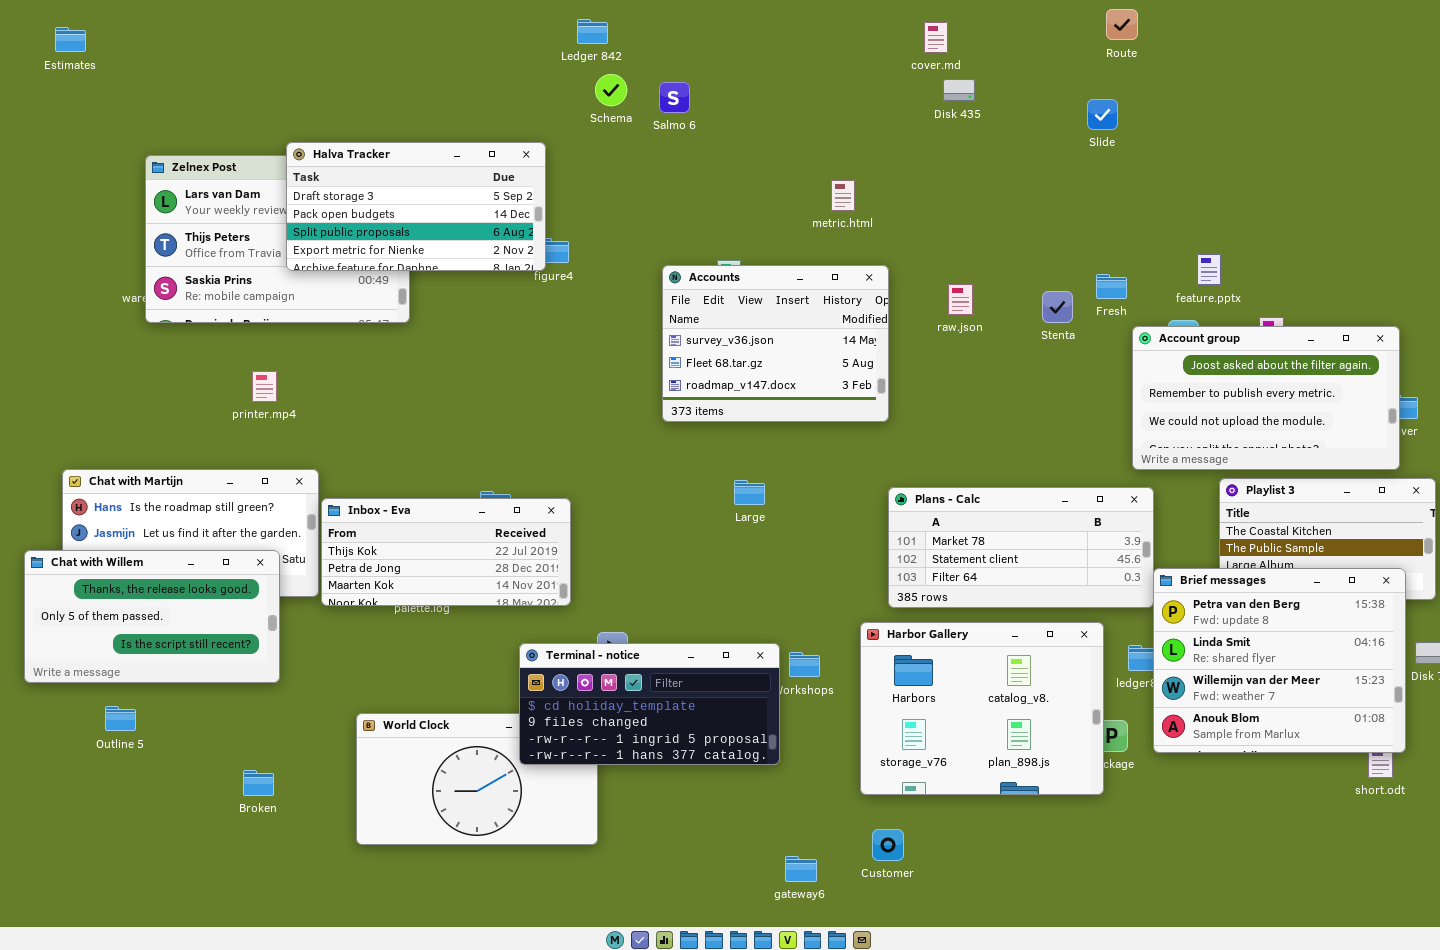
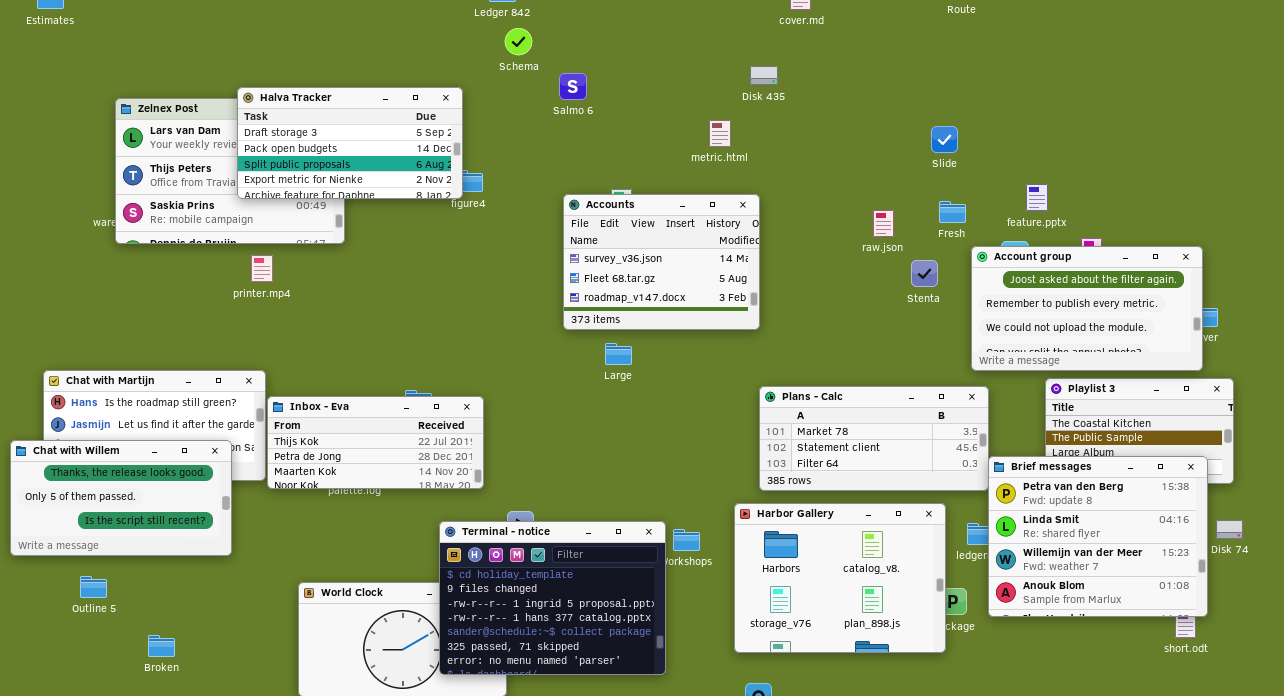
Disk 435: [943,79,975,101] -> [750,66,778,85], moved
Salmo 6: [659,82,690,113] -> [559,73,587,100], moved
Slide: [1087,99,1118,130] -> [931,126,958,153], moved
raw.json: [948,284,973,315] -> [873,210,894,237], moved
Stenta: [1042,291,1073,323] -> [911,260,938,287], moved
printer.mp4: [252,371,277,402] -> [251,255,273,282], moved
Large: [734,480,765,505] -> [605,343,632,365], moved
Terminal - notice: [519,643,780,765] -> [439,521,666,675], resized
Broken: [243,770,274,796] -> [148,635,175,657], moved

